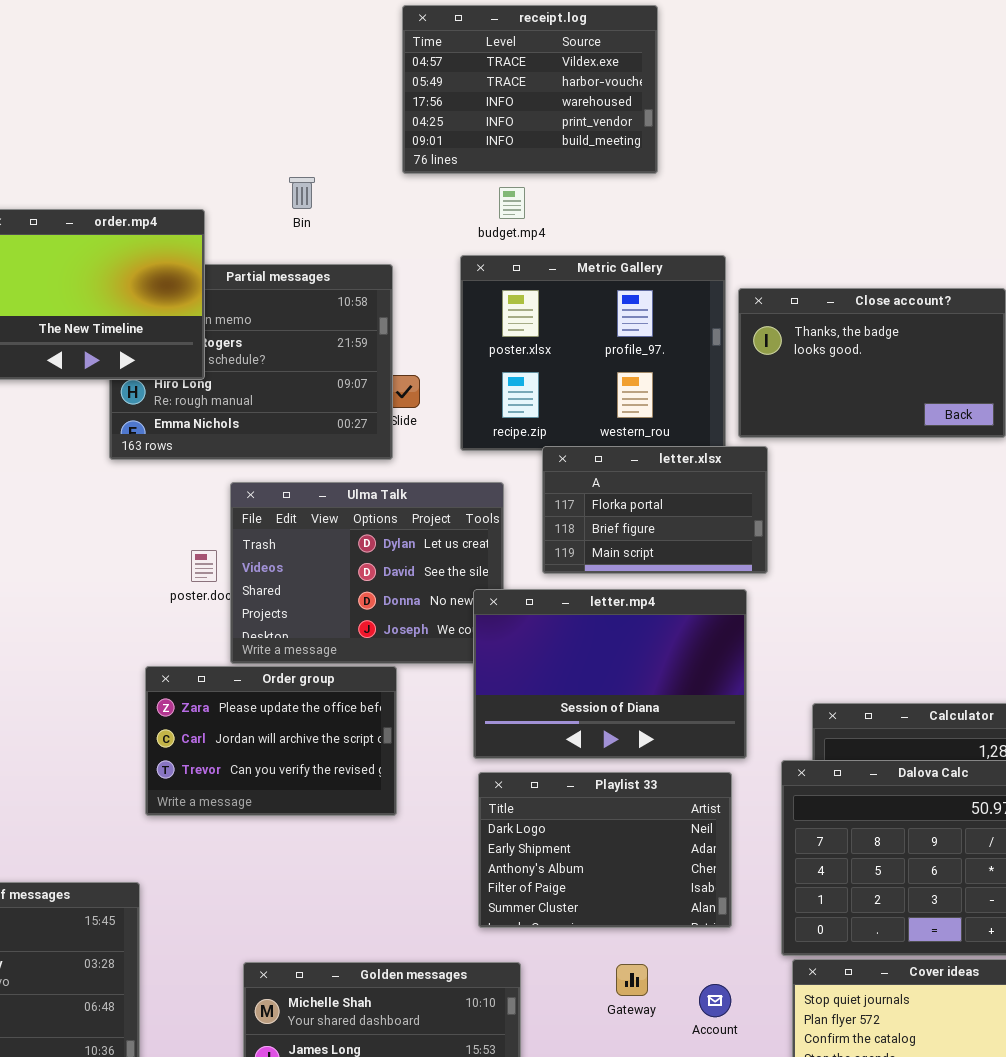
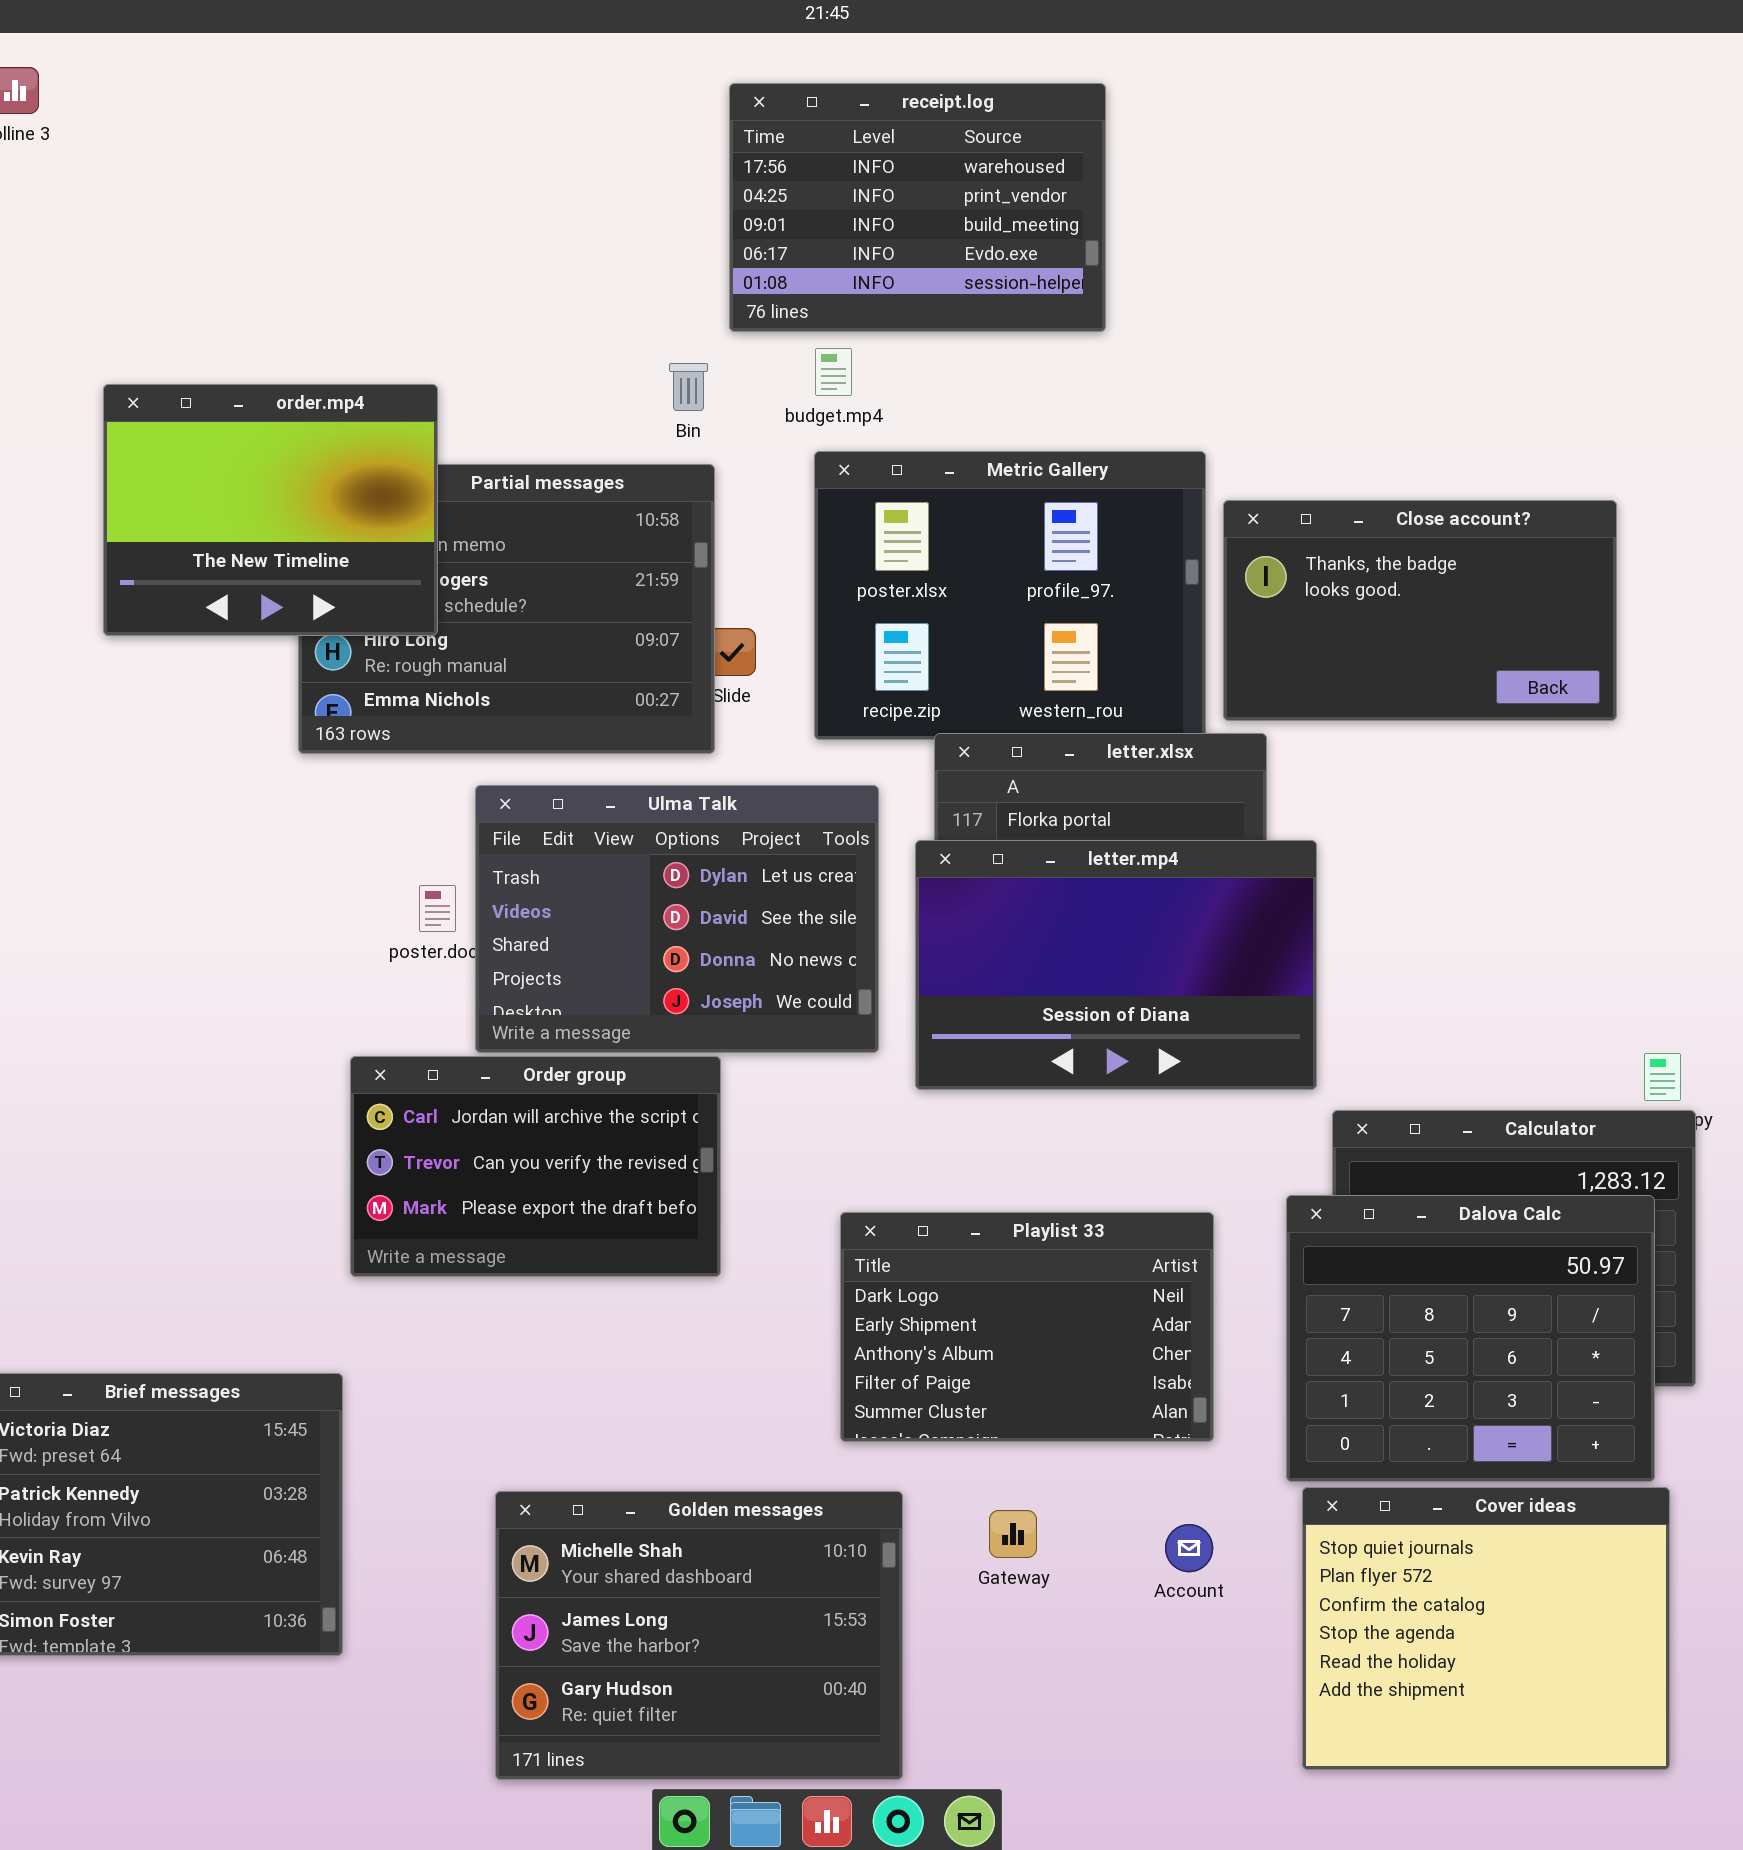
receipt.log: [402,5,658,174] -> [729,83,1106,332], scrolled down 2 rows
Bin: [289,177,315,209] -> [669,363,708,411], moved
budget.mp4: [499,187,525,219] -> [815,348,852,396], moved
letter.mp4: [473,589,747,759] -> [915,840,1317,1090], moved
Order group: [145,666,397,816] -> [350,1056,721,1277], scrolled down 1 row
Gateway: [616,964,648,996] -> [989,1510,1037,1558], moved

